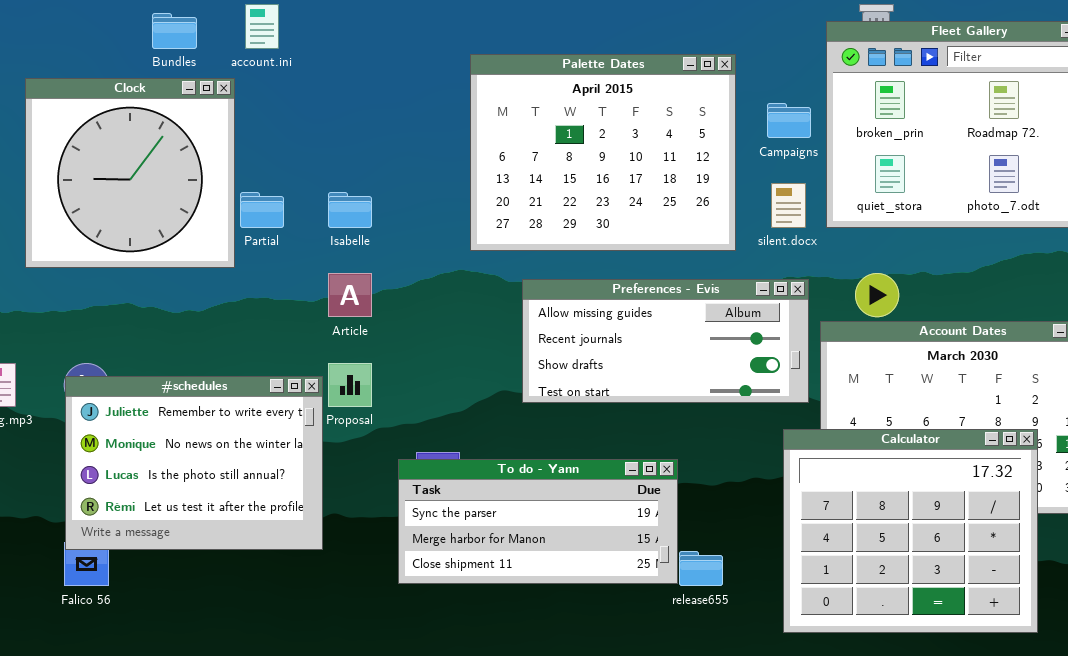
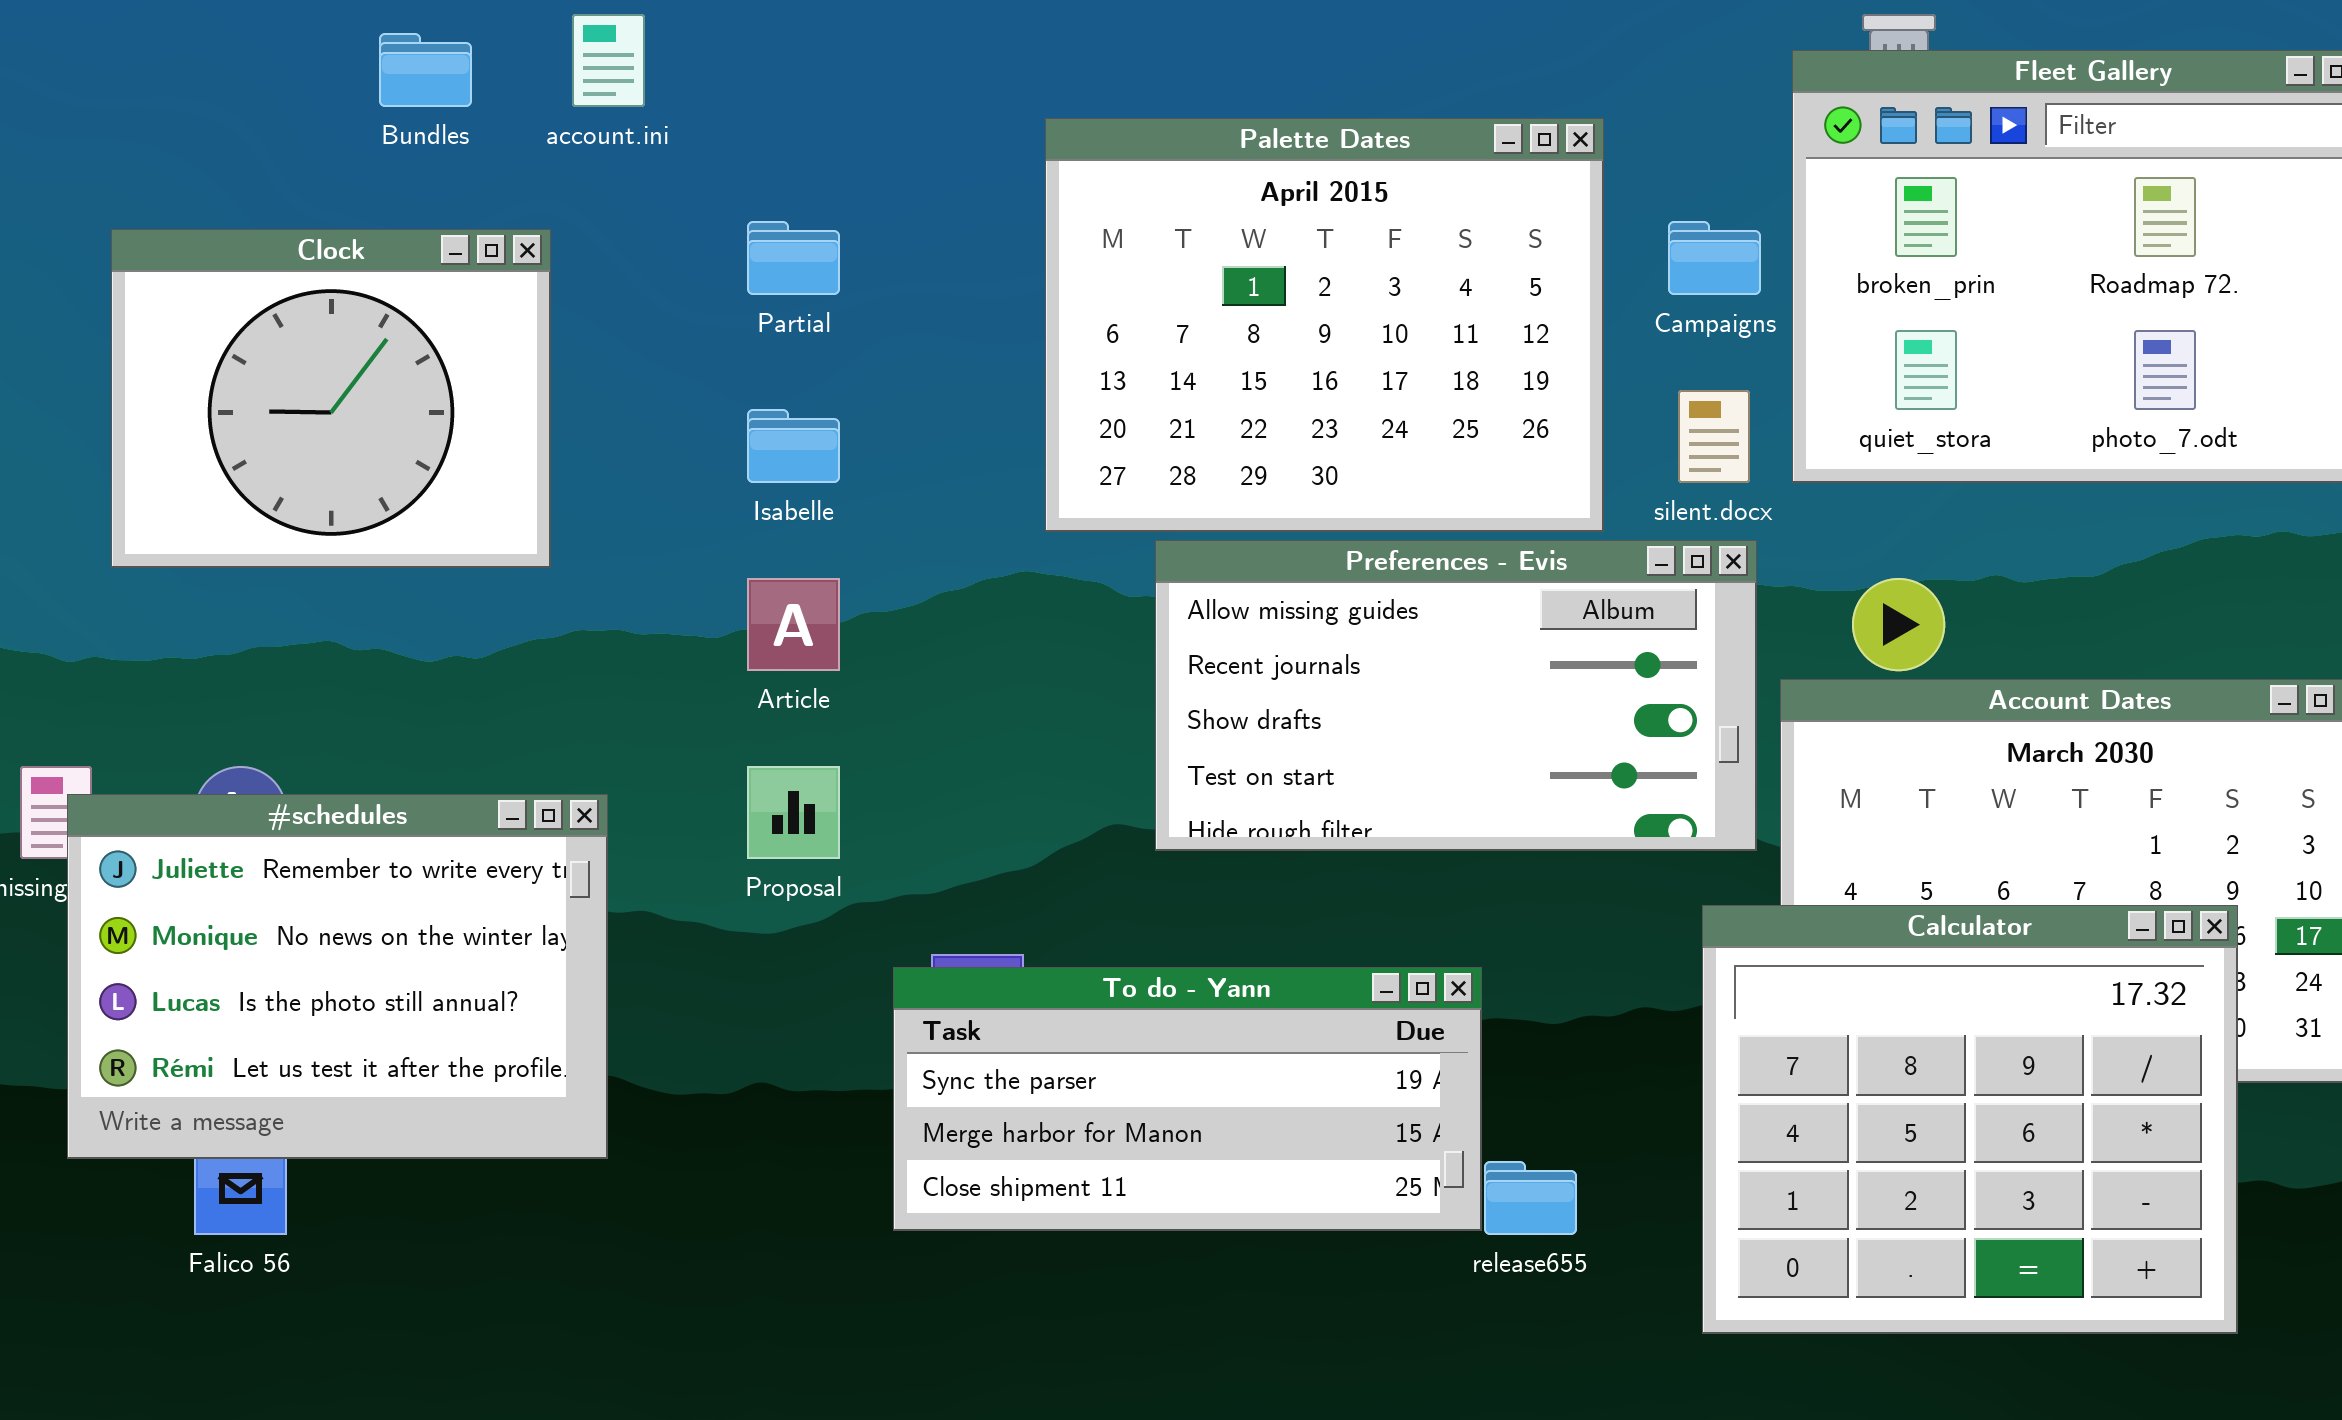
Clock: [25,78,235,268] -> [111,229,551,568], resized
Partial: [240,192,284,228] -> [747,221,840,295], moved
Preferences - Evis: [522,279,809,403] -> [1155,540,1757,851], resized
#schedules: [65,376,323,550] -> [67,794,608,1159], moved

